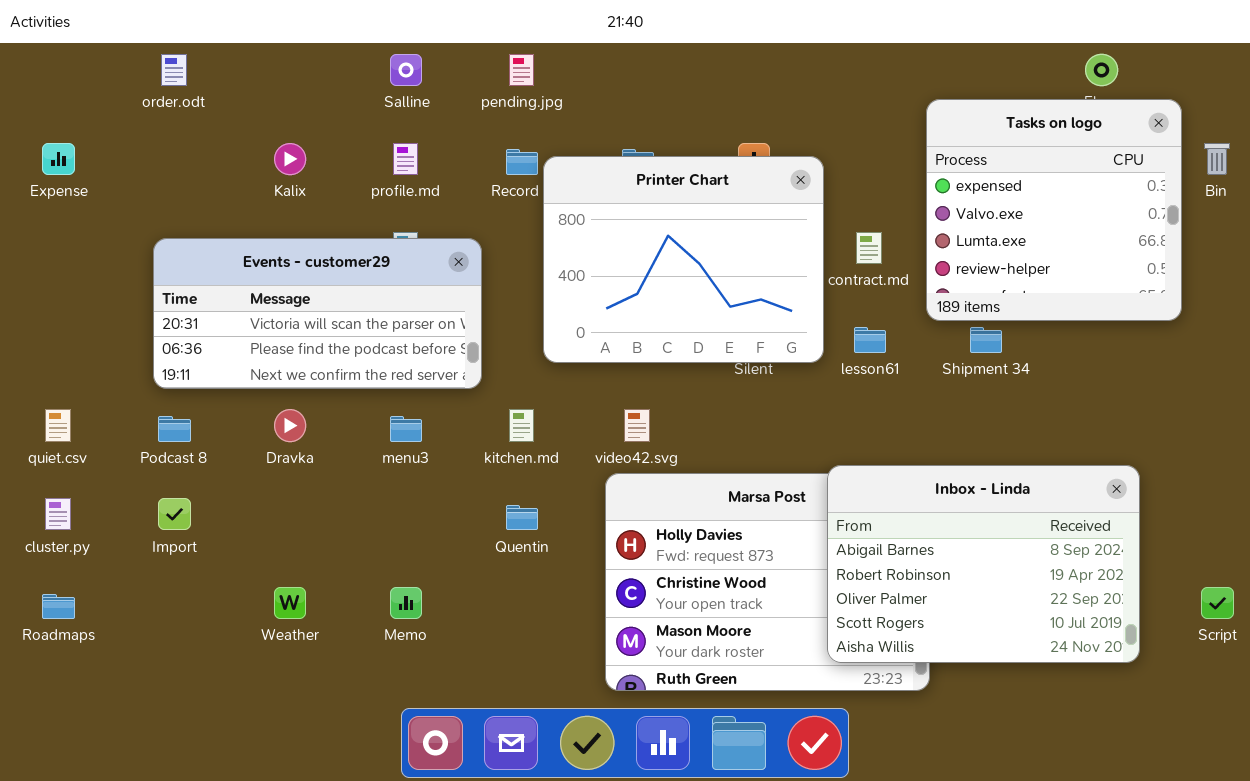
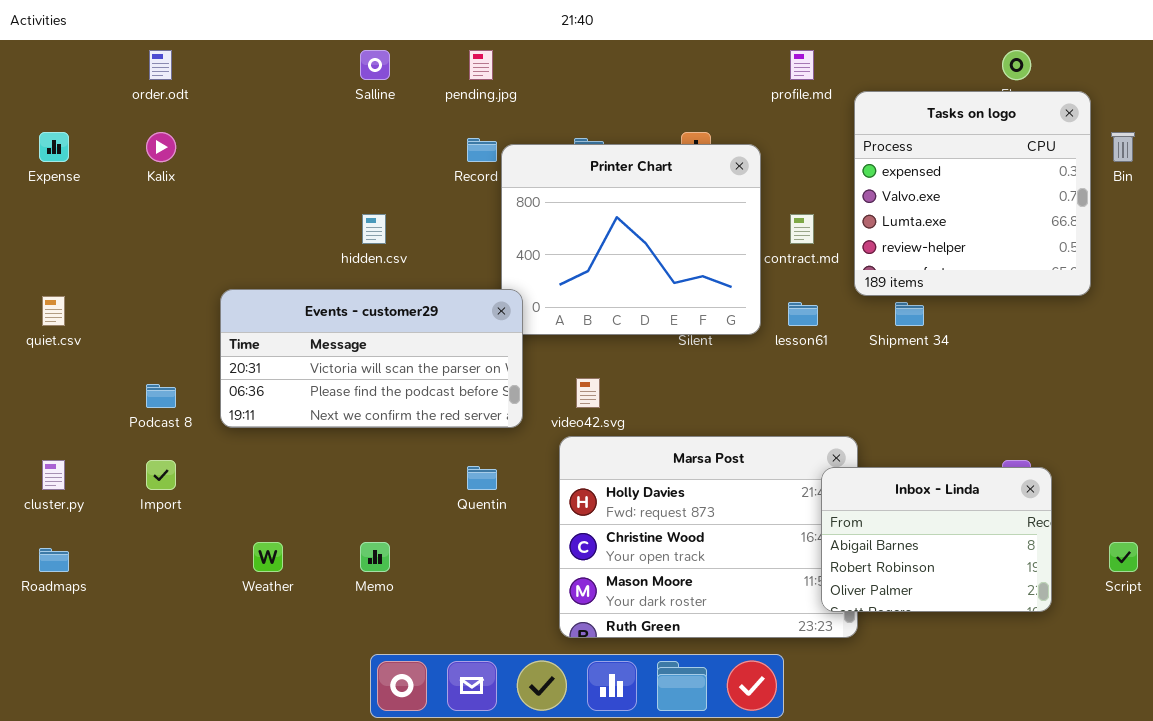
Kalix: [274,143,306,175] -> [146,132,176,162], moved
profile.md: [393,143,418,175] -> [790,50,814,80], moved
Events - customer29: [153,238,482,389] -> [220,289,523,428], moved
quiet.csv: [45,409,71,442] -> [42,296,65,326], moved
Inbox - Linda: [827,465,1140,663] -> [821,467,1052,612], resized

